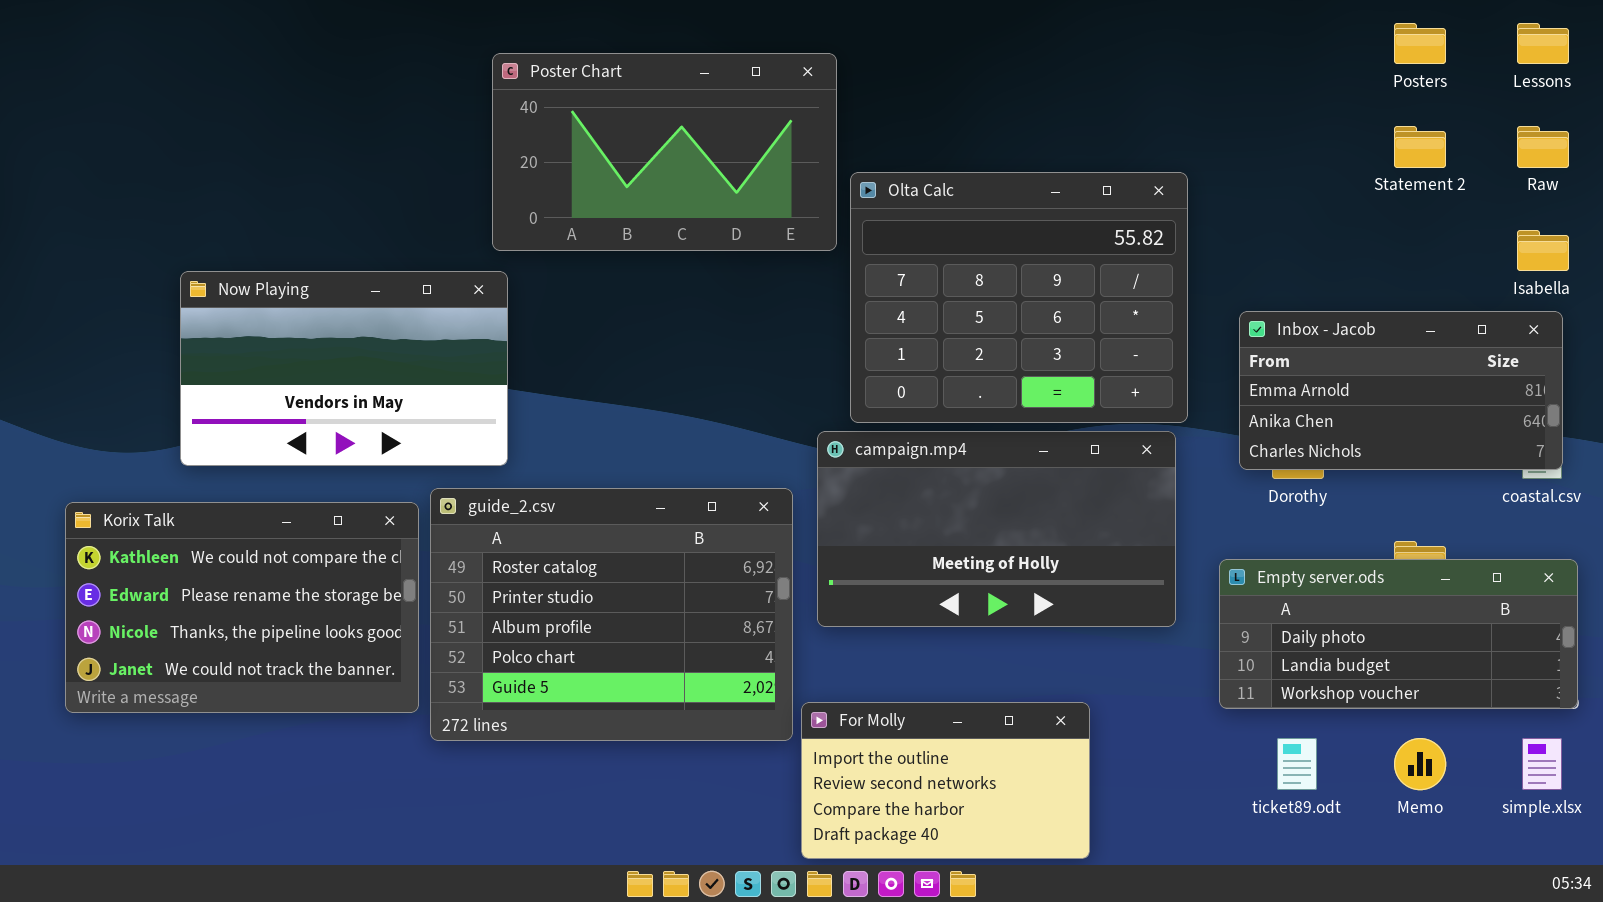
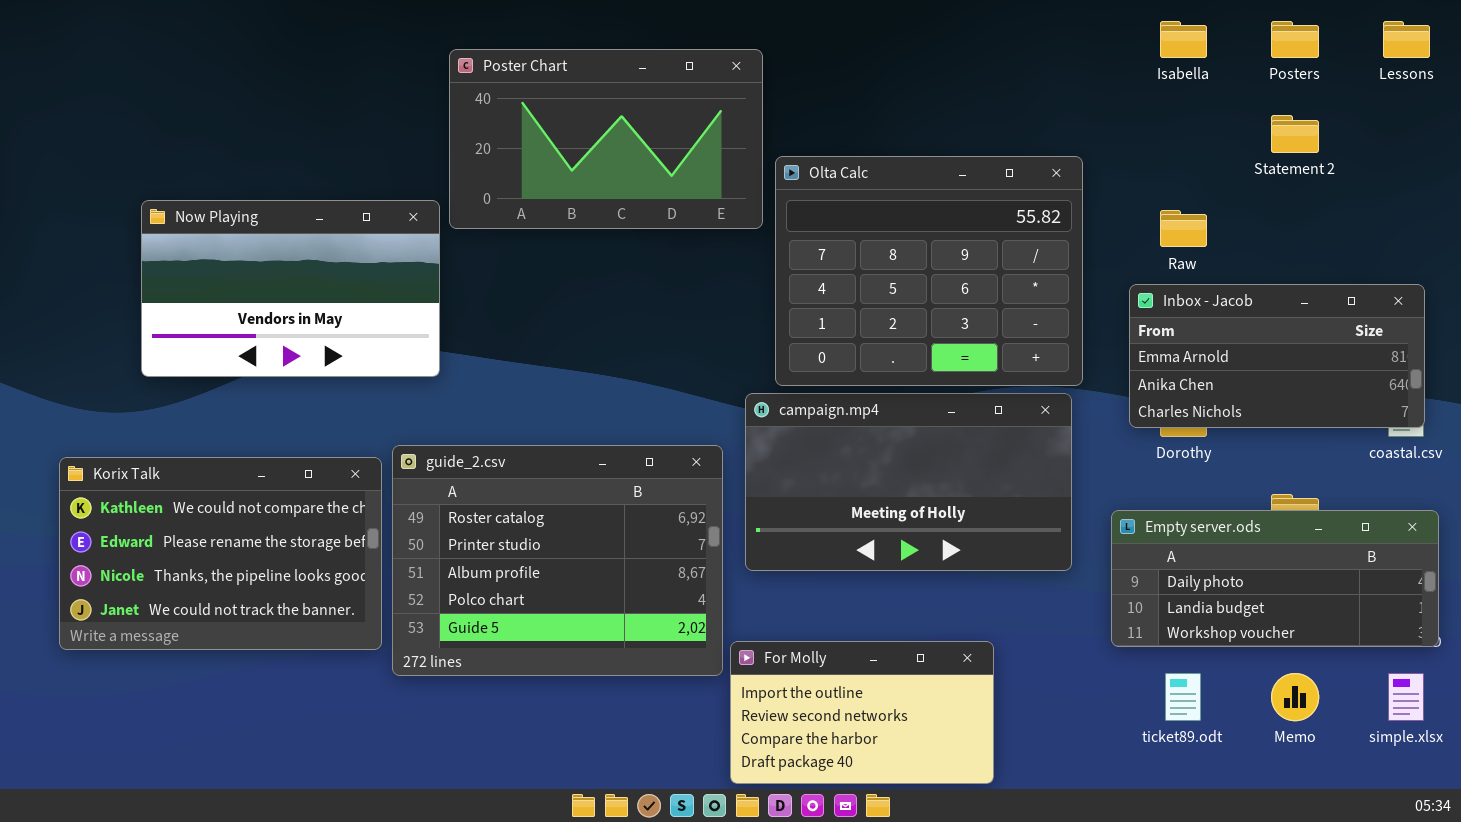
Raw: [1517,126,1569,168] -> [1160,210,1207,247], moved
Isabella: [1517,230,1569,271] -> [1160,21,1207,58], moved
Now Playing: [180,271,508,466] -> [141,200,440,377], moved

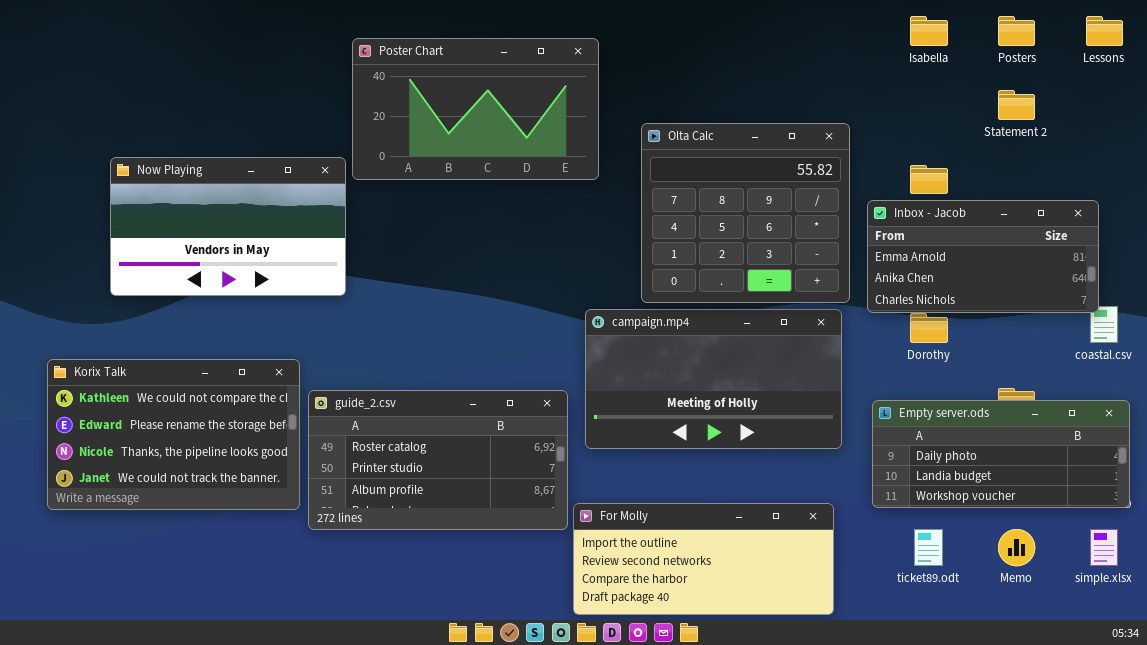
Olta Calc: [775,156,1083,386] -> [641,123,850,303], resized
Inbox - Jacob: [1129,284,1425,428] -> [867,200,1099,313], moved
guide_2.csv: [392,445,723,676] -> [308,390,568,530], resized
For Molly: [730,641,994,784] -> [573,503,834,615], resized

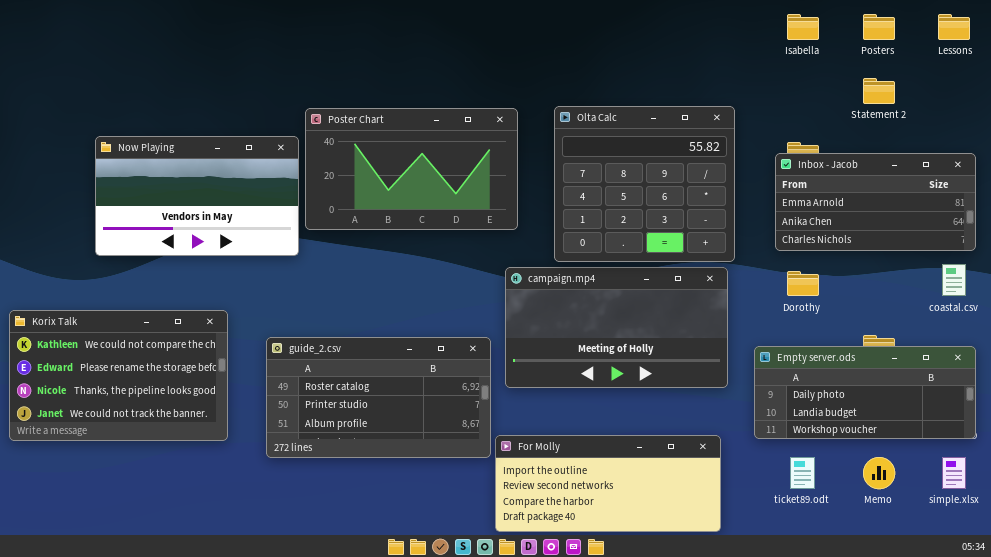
Poster Chart: [352,38,599,180] -> [305,108,518,230], moved
Inbox - Jacob: [867,200,1099,313] -> [775,153,976,251], moved
Korix Talk: [47,359,300,510] -> [9,310,228,441], moved

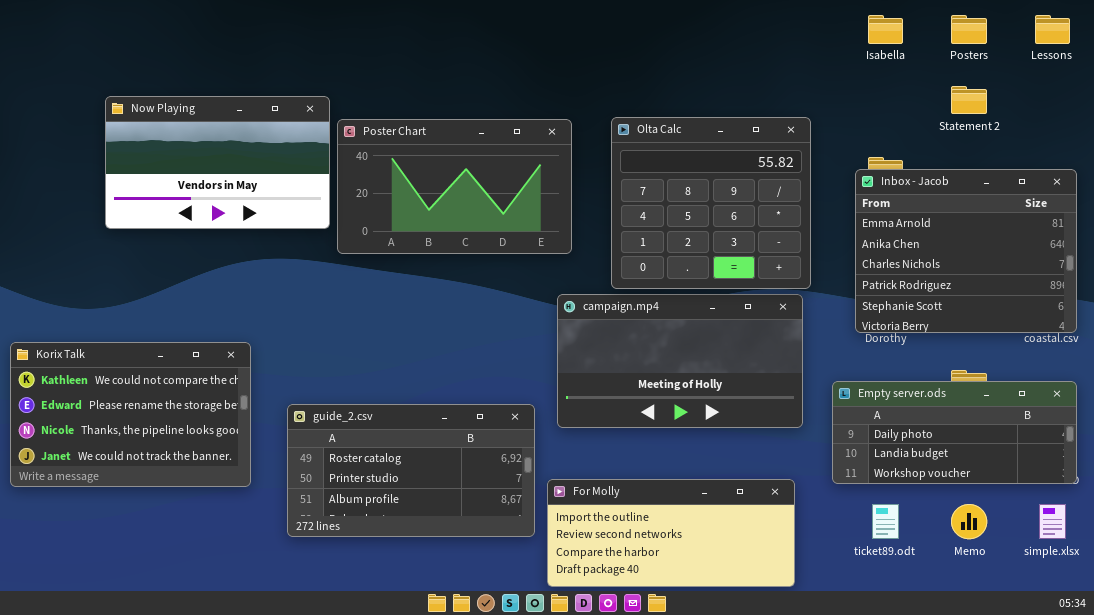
Now Playing: [95,136,299,256] -> [105,96,330,229], moved
Inbox - Jacob: [775,153,976,251] -> [855,169,1077,333], resized
guide_2.csv: [266,337,491,458] -> [287,404,535,537], moved

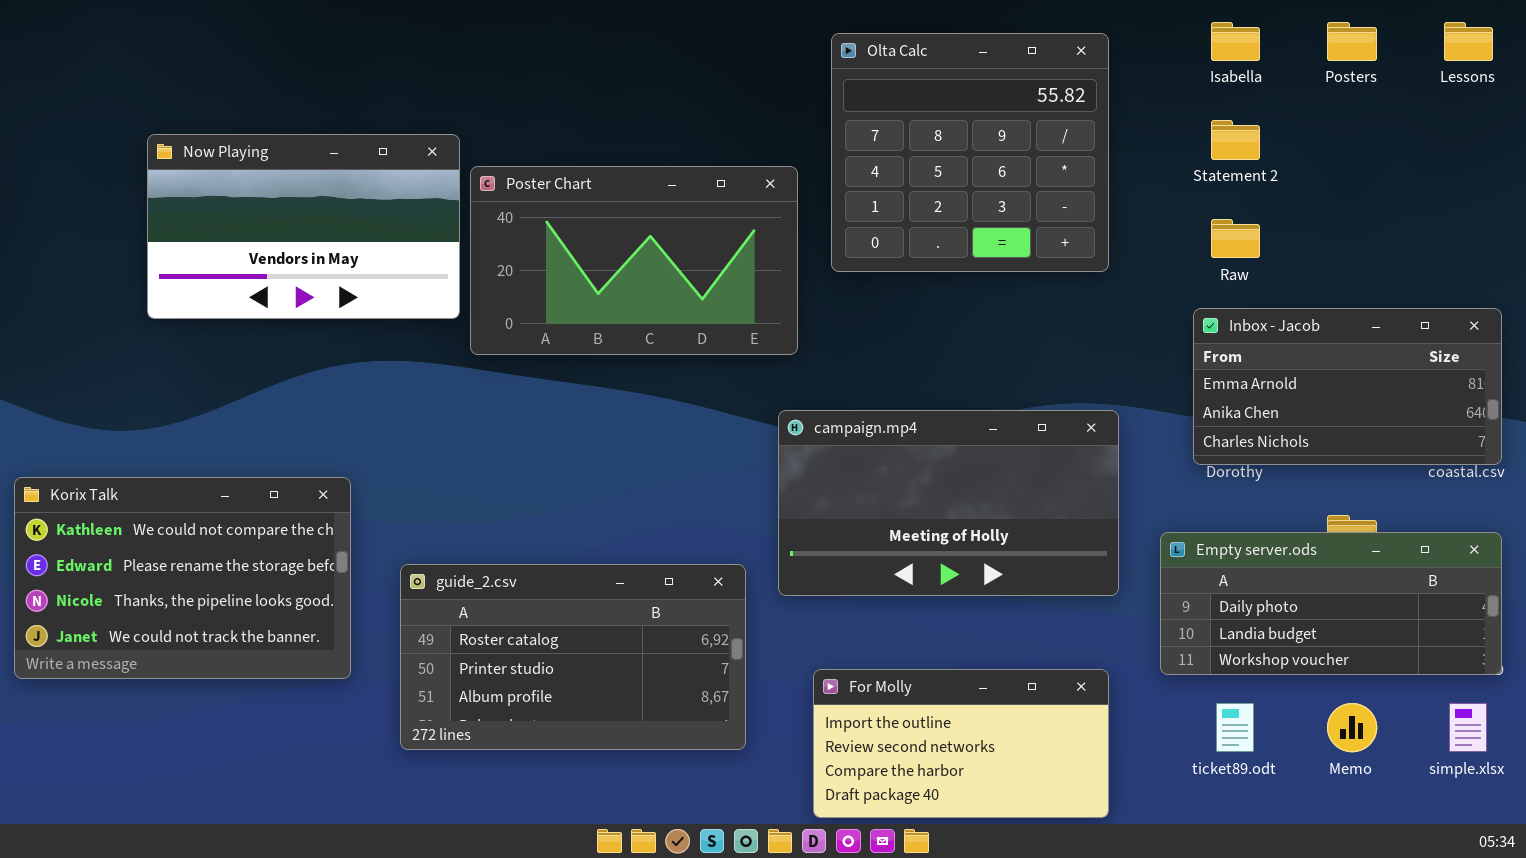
Statement 2: [951,86,987,114] -> [1211,120,1260,160], moved
Olta Calc: [611,117,811,289] -> [831,33,1109,272], moved
Inbox - Jacob: [855,169,1077,333] -> [1193,308,1502,465], resized
For Molly: [547,479,795,587] -> [813,669,1109,818], resized

